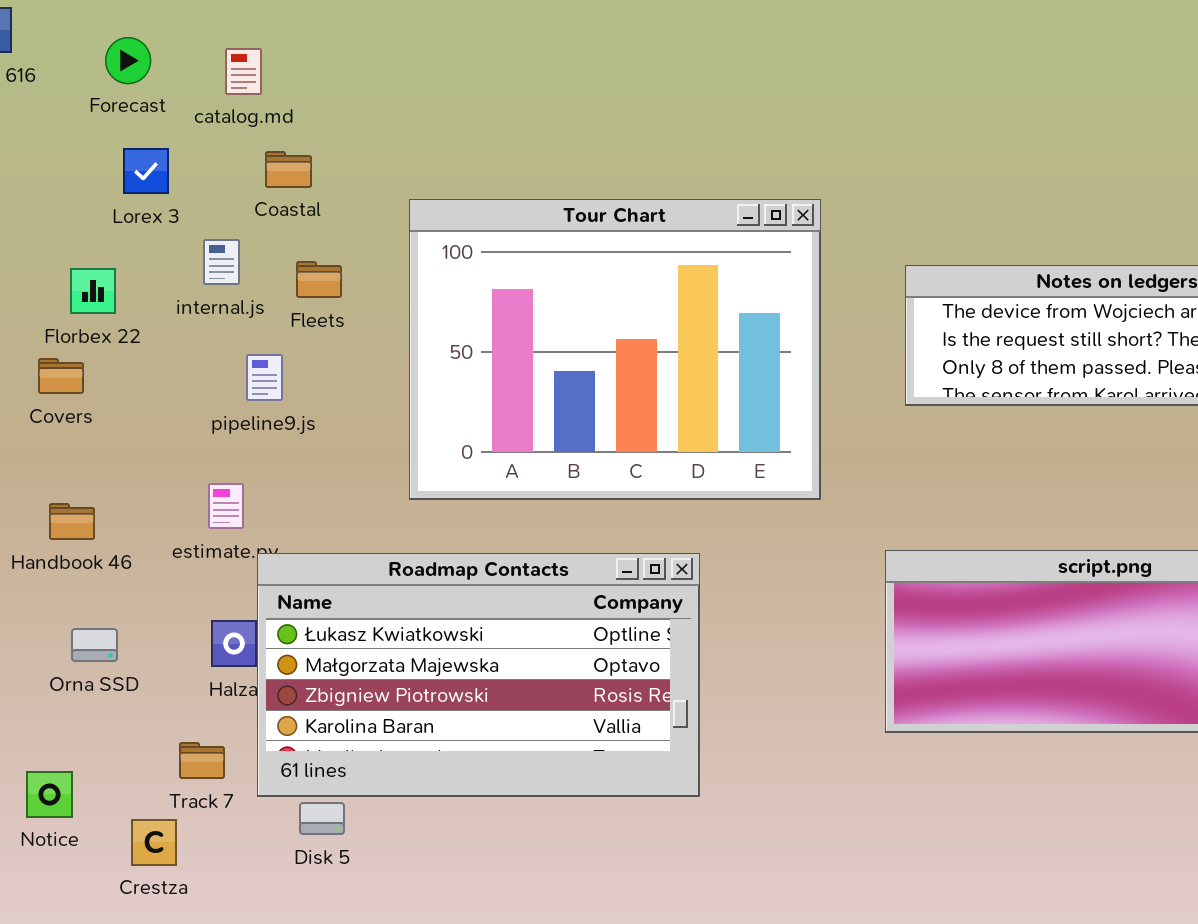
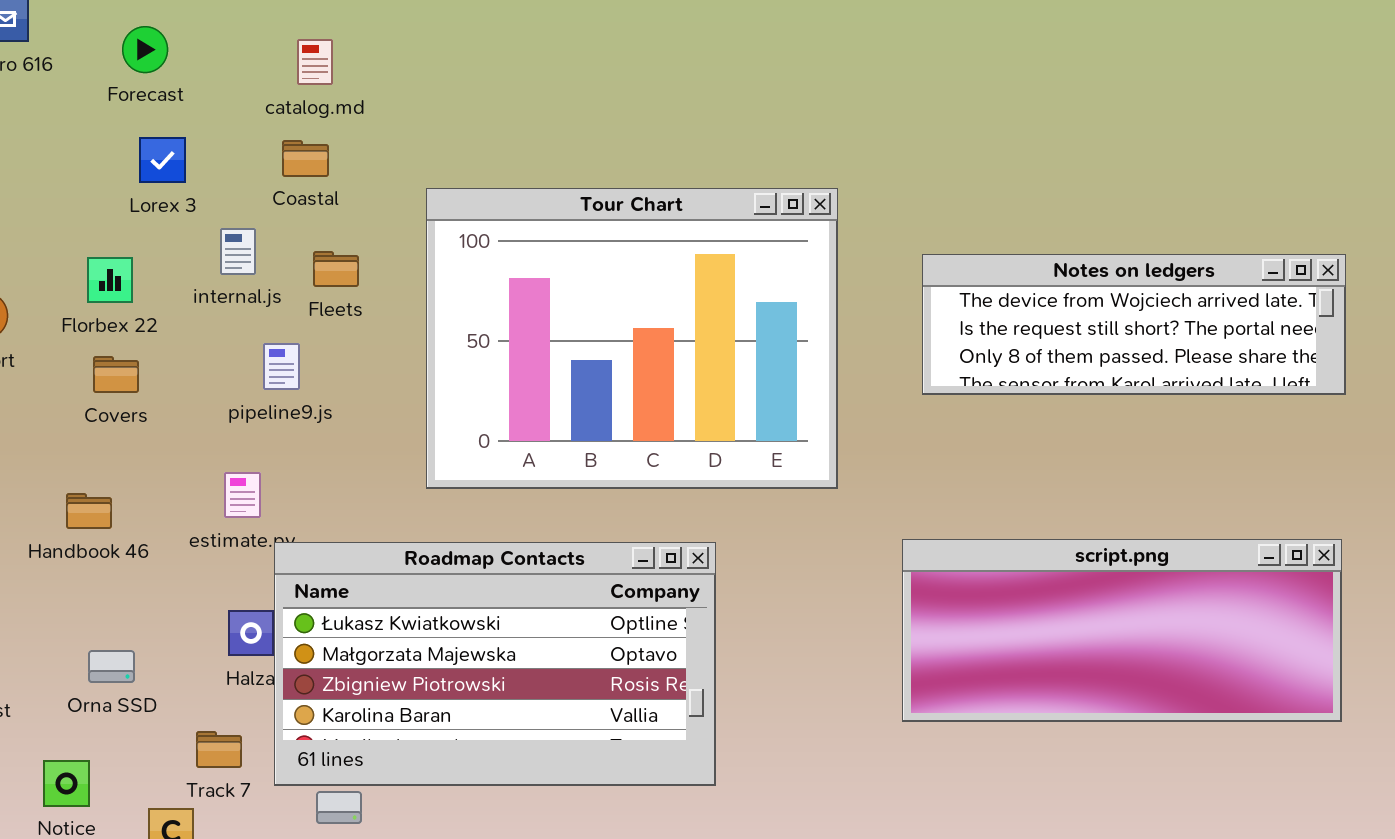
catalog.md: [225,48,262,95] -> [297,39,333,85], moved
Covers: [38,358,84,394] -> [93,356,139,393], moved
Orna SSD: [71,628,118,662] -> [88,650,135,683], moved

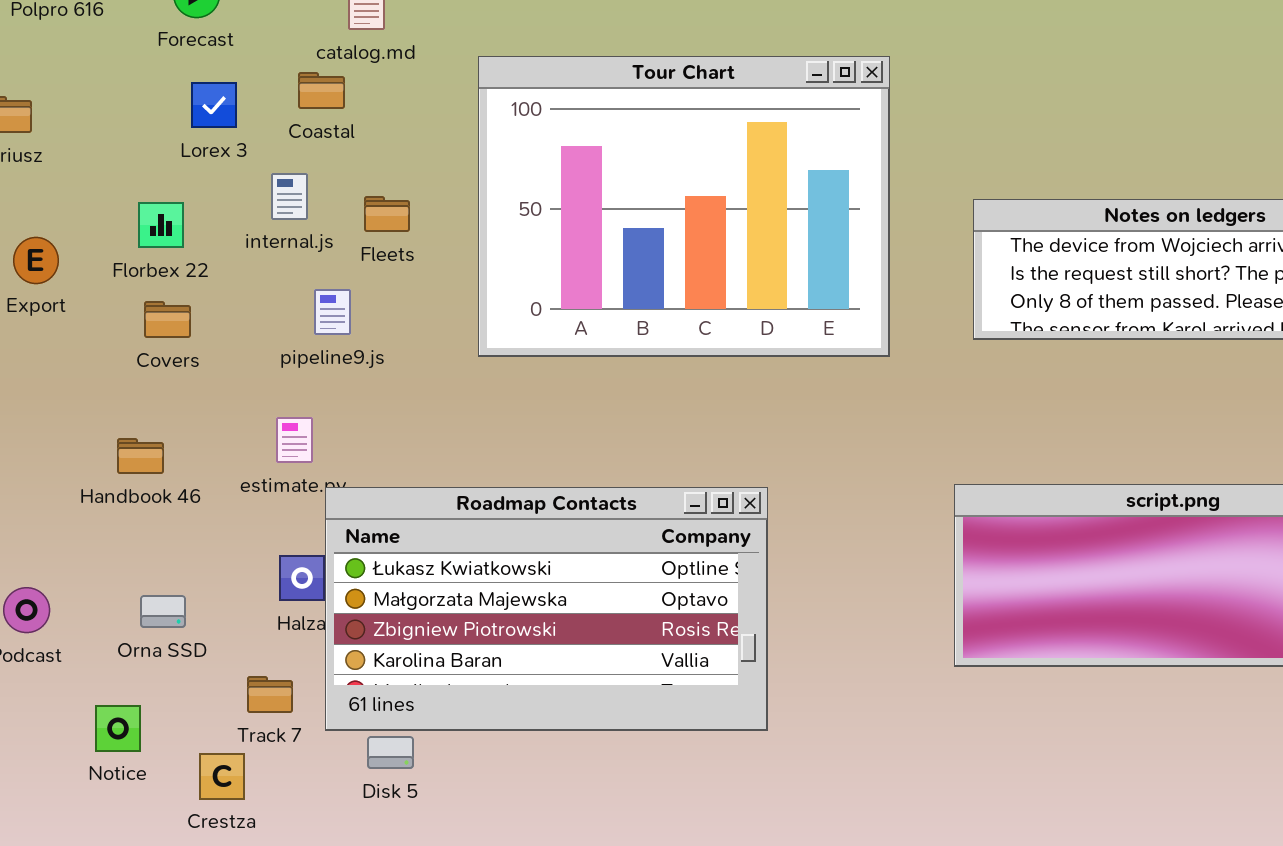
Coastal: [282,140,329,177] -> [298,72,345,109], moved
Tour Chart: [426,188,838,489] -> [478,56,890,357], moved

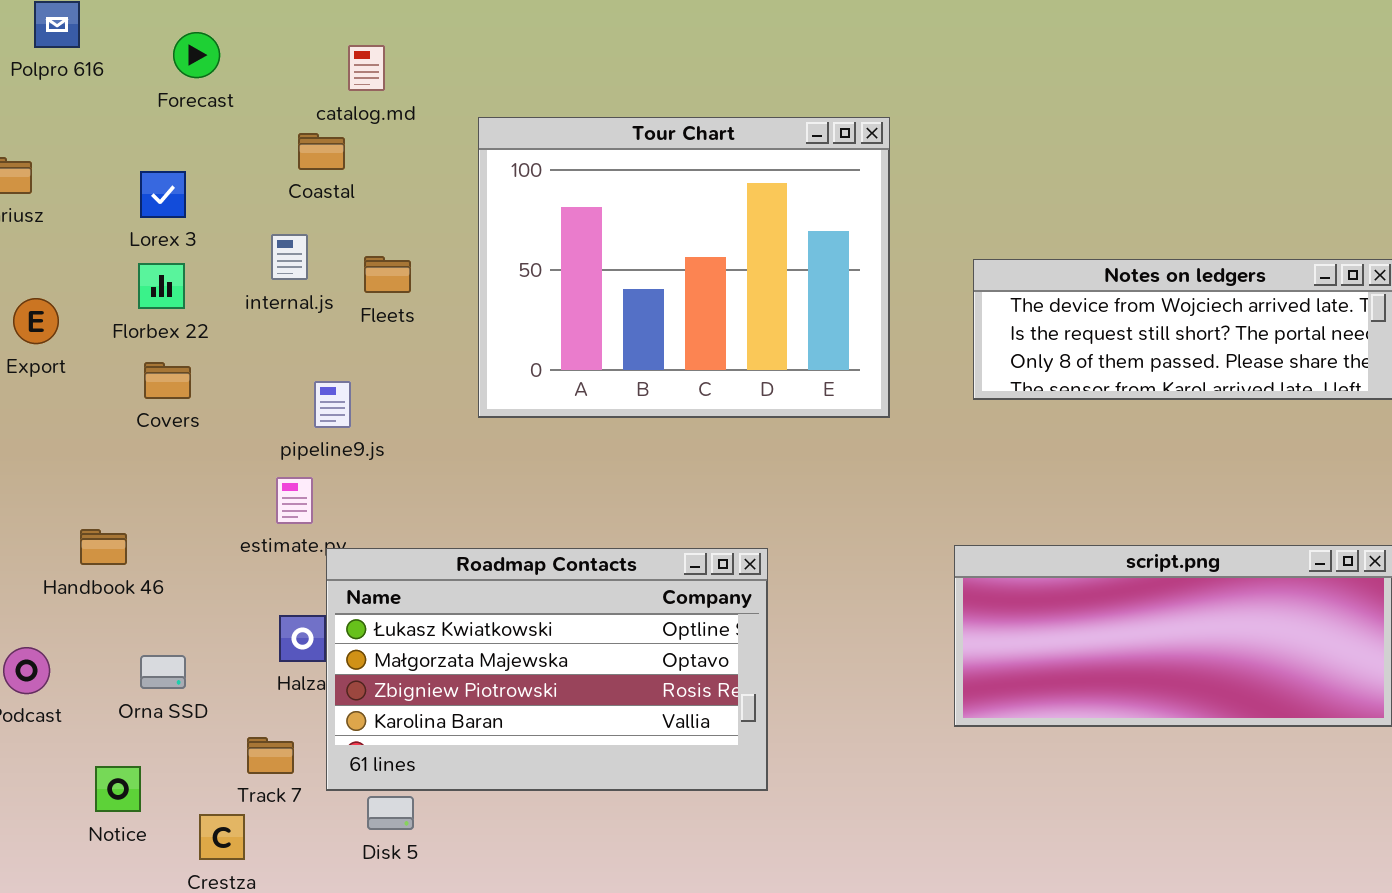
Lorex 3: [191,82,237,128] -> [140,171,186,218], moved
pipeline9.js: [314,289,351,335] -> [314,381,351,428], moved
Handbook 46: [117,438,164,474] -> [80,529,127,565], moved

